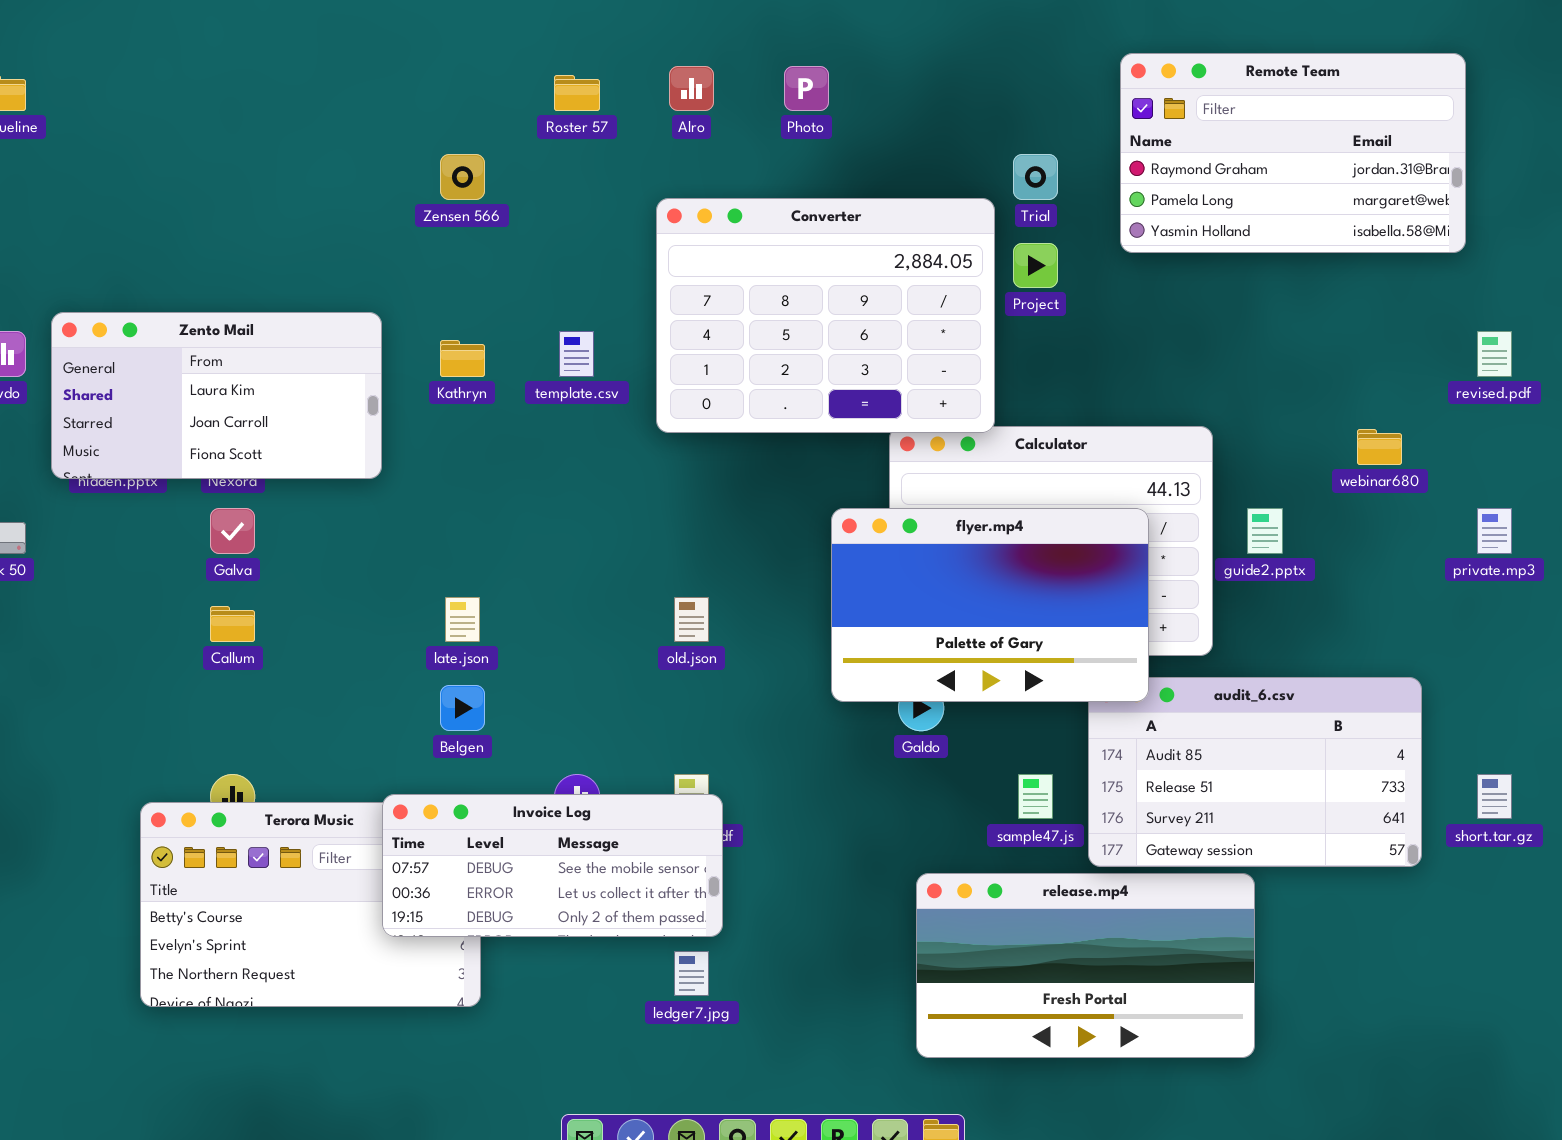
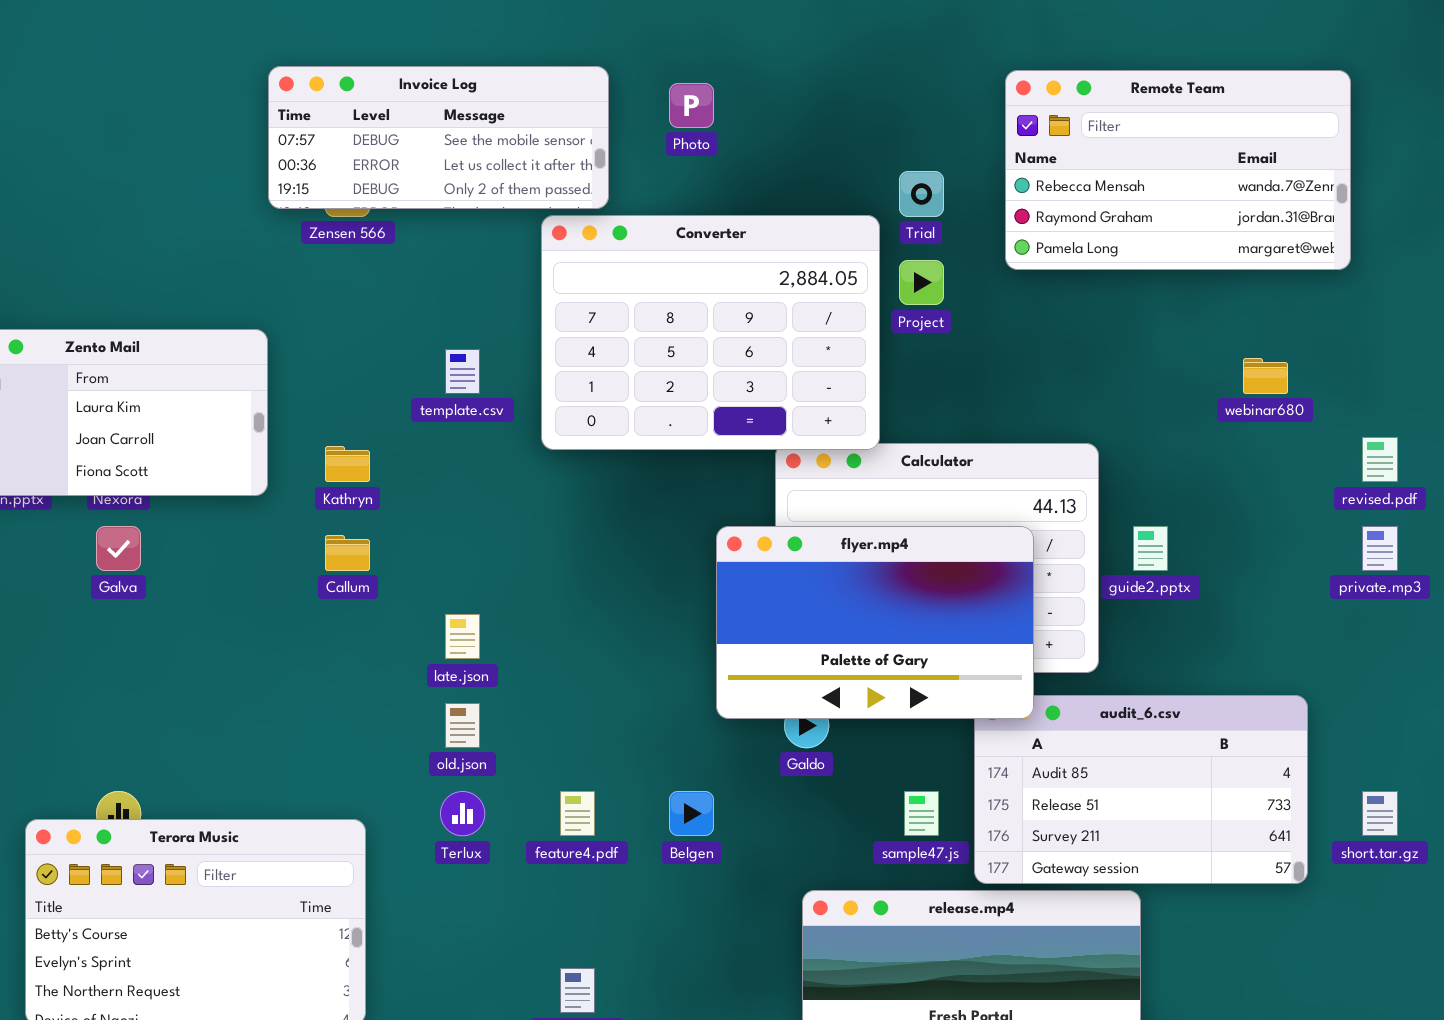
Remote Team: [1120,53,1466,253] -> [1005,70,1351,270], scrolled up 1 row
revised.pdf: [1477,331,1512,377] -> [1362,437,1398,482], moved
Kathryn: [440,340,485,377] -> [325,446,370,482], moved
webinar680: [1357,429,1402,465] -> [1243,358,1288,394], moved
late.json: [445,597,480,642] -> [445,614,480,659], moved
old.json: [674,597,709,642] -> [445,703,480,748], moved
Callum: [210,606,255,642] -> [325,535,370,571], moved
Belgen: [440,685,485,731] -> [669,791,714,836], moved
Invoice Log: [382,794,723,937] -> [268,66,609,209], moved

